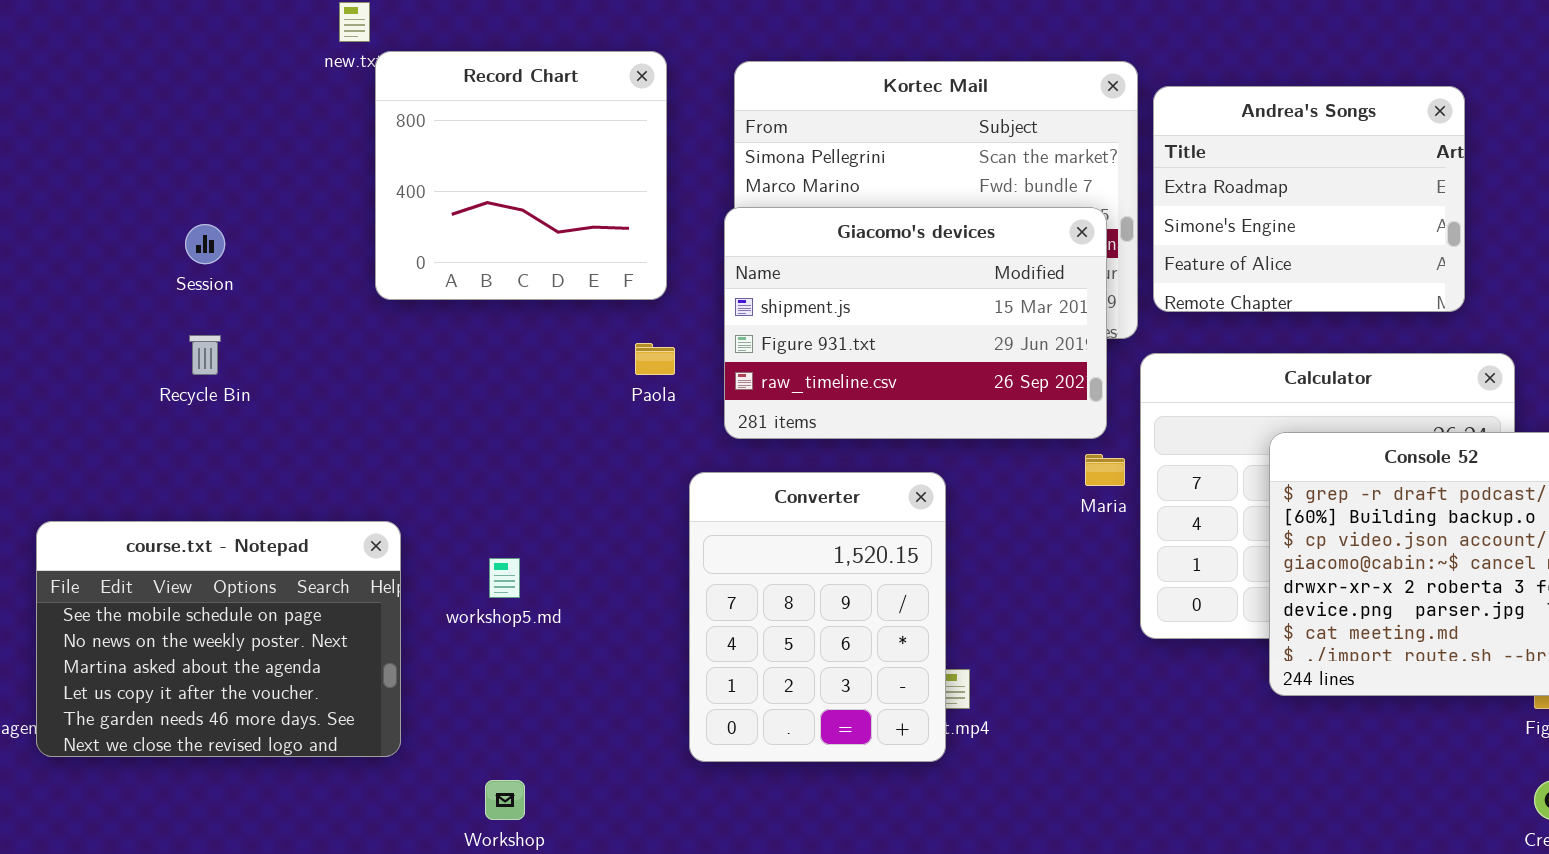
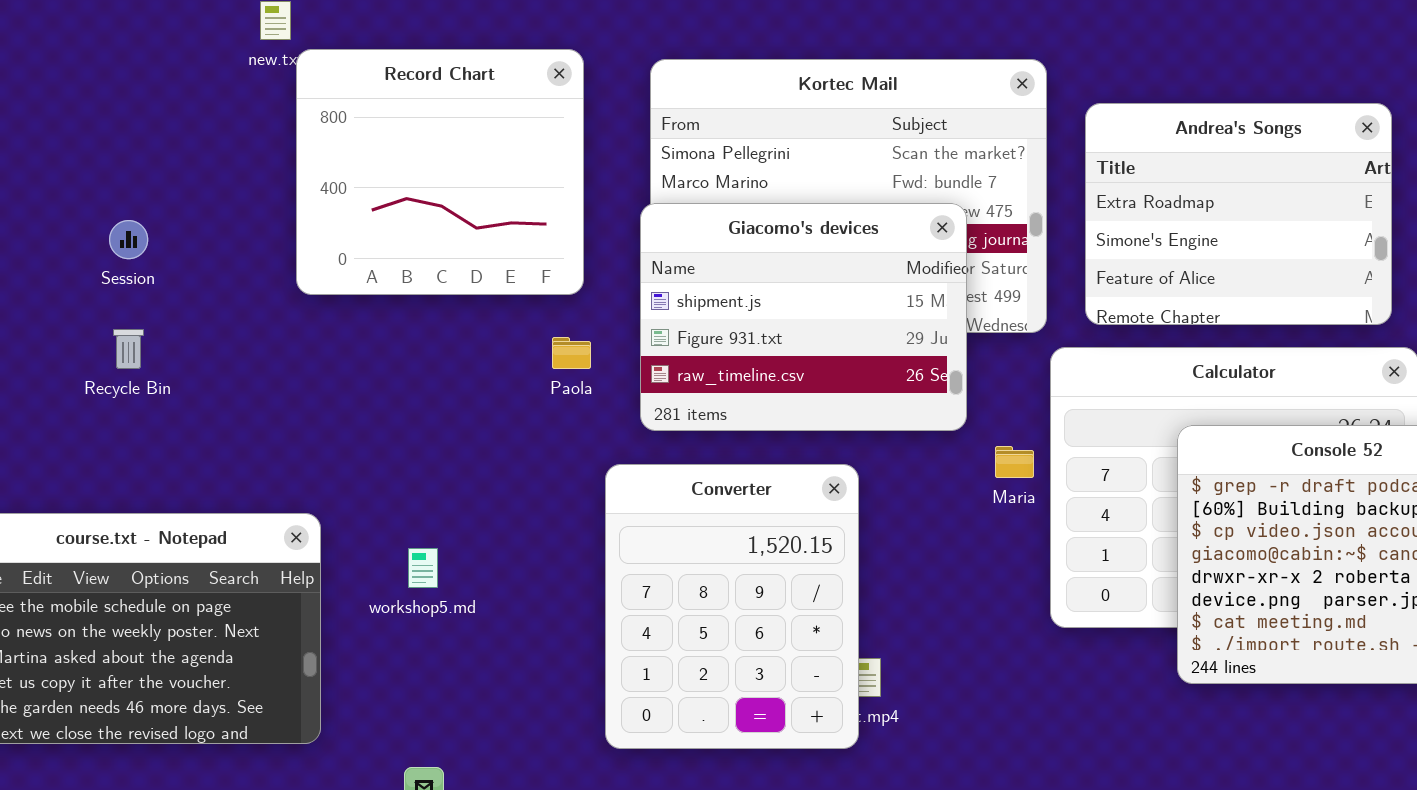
Andrea's Songs: [1153,86,1465,312] -> [1085,103,1392,325], moved
Giacomo's devices: [724,207,1107,439] -> [640,203,967,431], resized

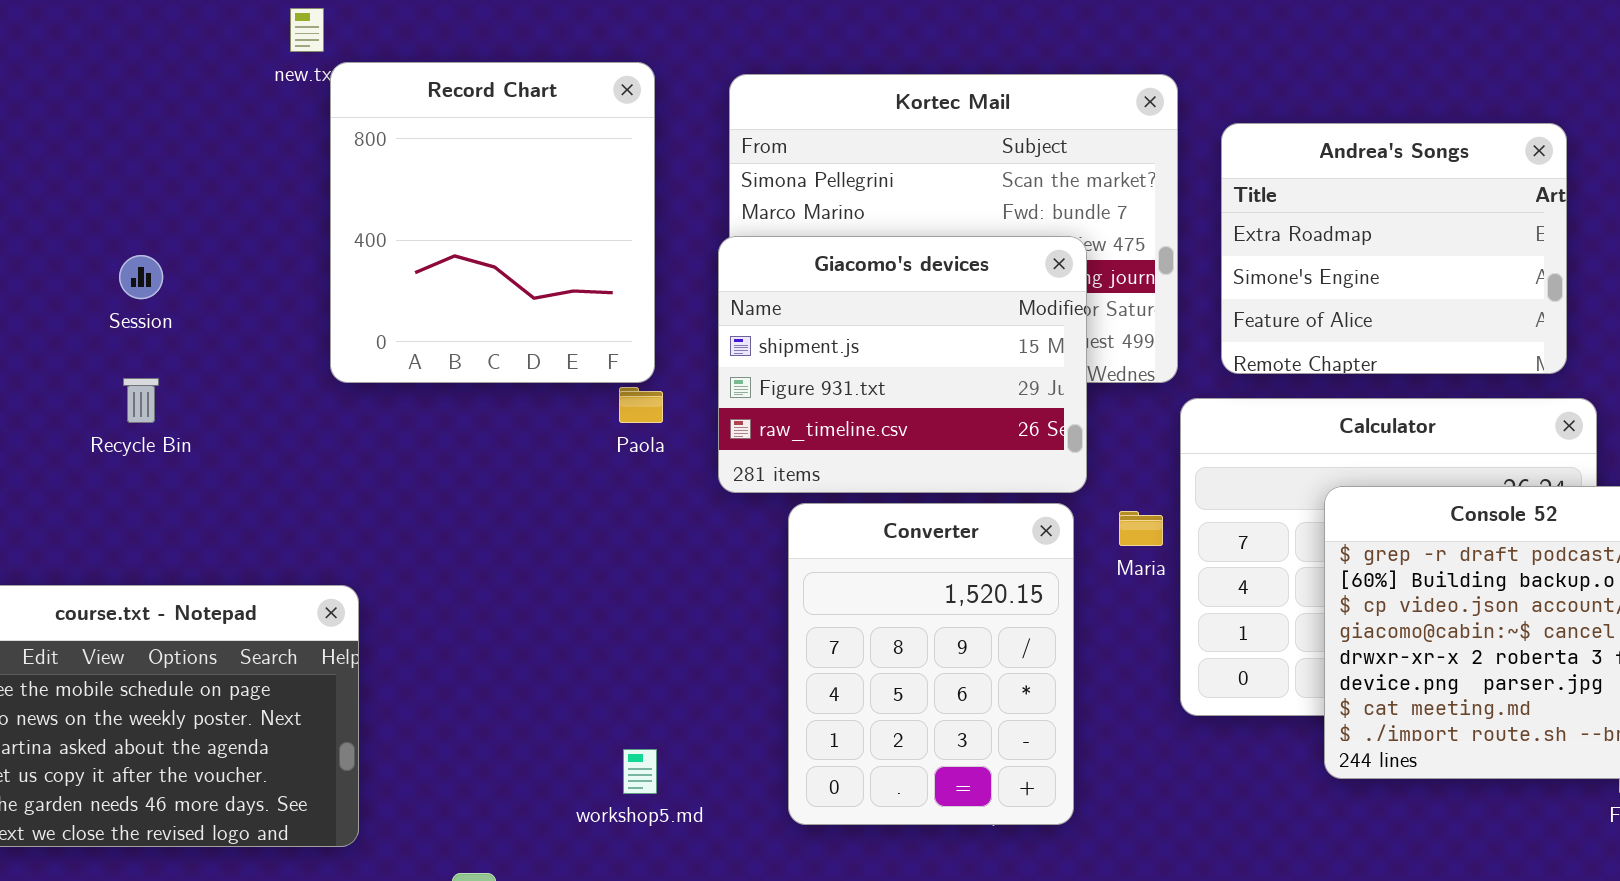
Record Chart: [296,49,584,295] -> [330,62,655,383], resized
Converter: [605,464,859,749] -> [788,503,1074,825], moved
workshop5.md: [408,548,438,588] -> [623,749,657,794], moved

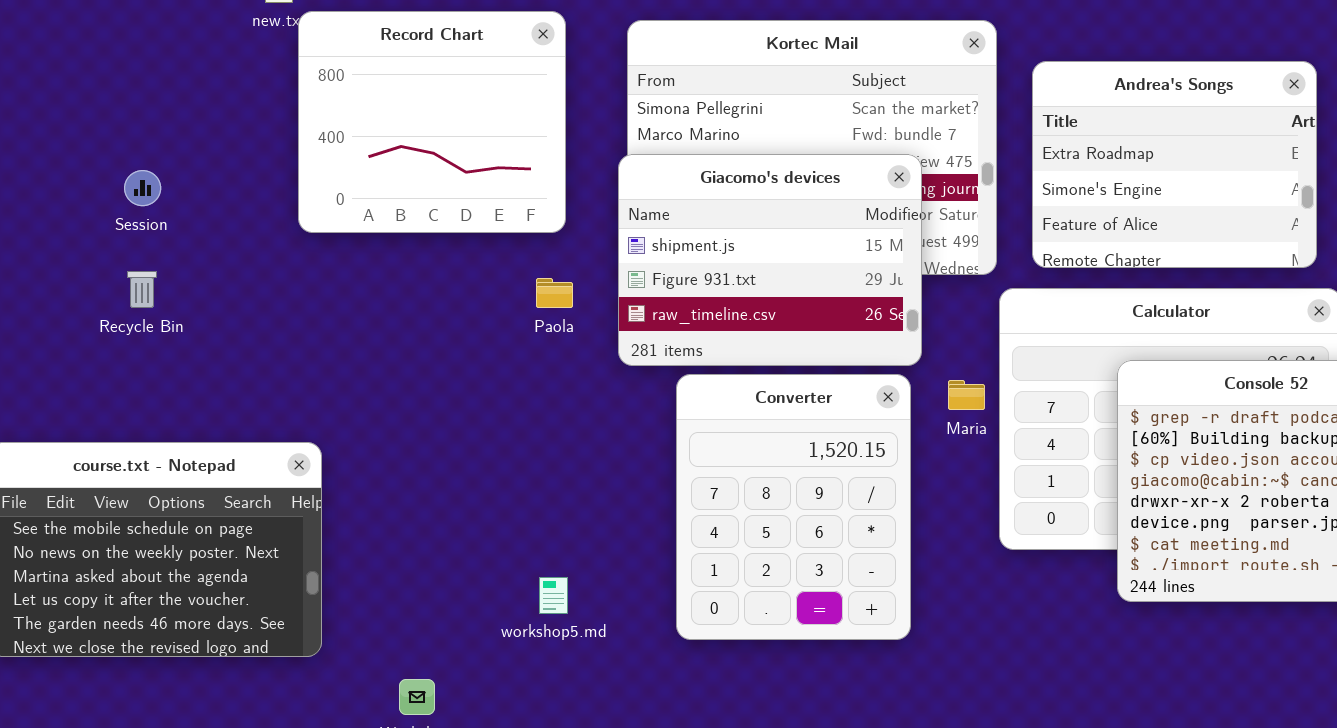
Record Chart: [330,62,655,383] -> [298,11,566,233], resized

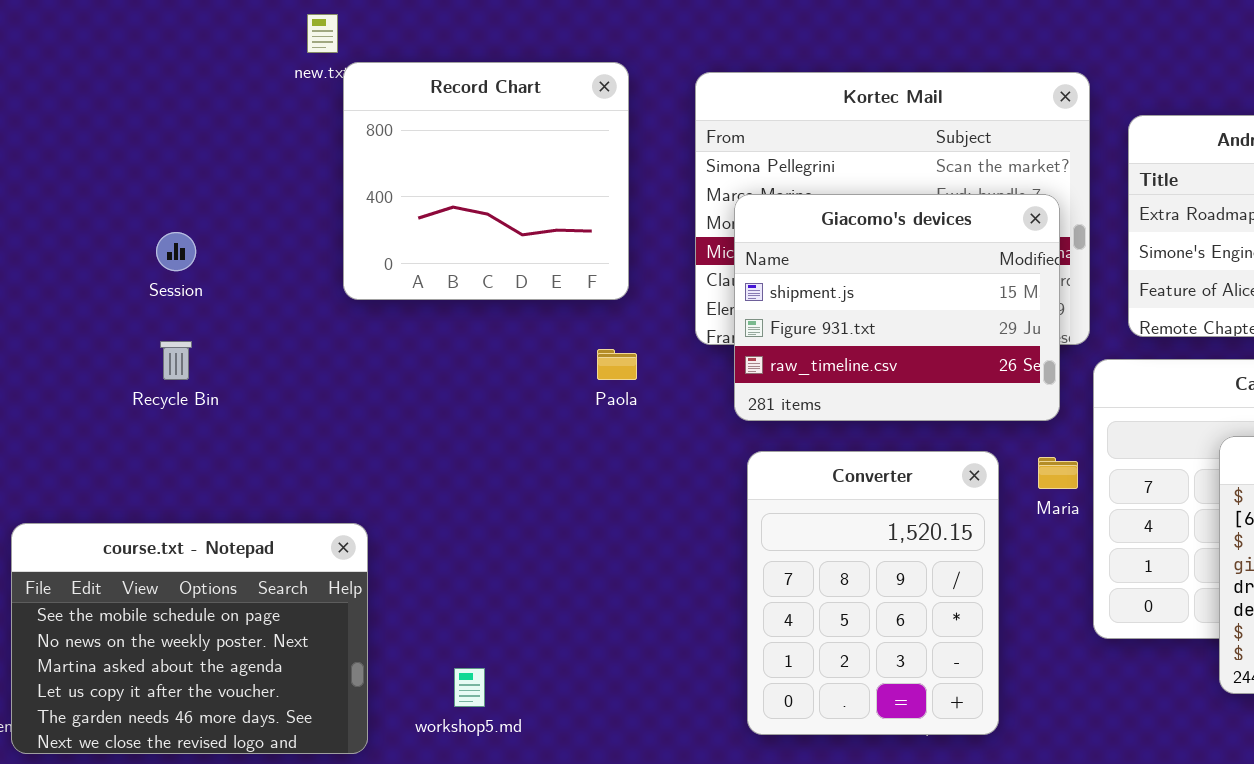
Giacomo's devices: [618,154,922,366] -> [734,194,1060,421], moved
workshop5.md: [539,577,568,614] -> [454,668,485,707], moved

